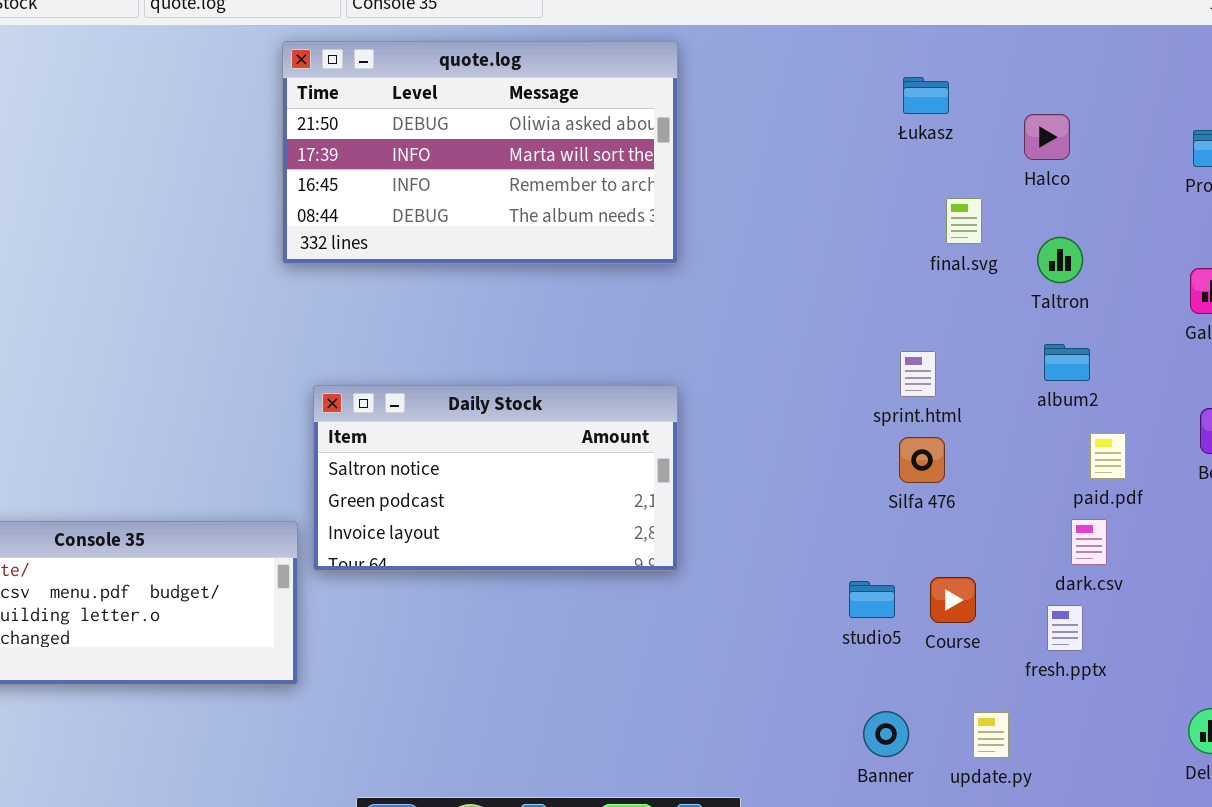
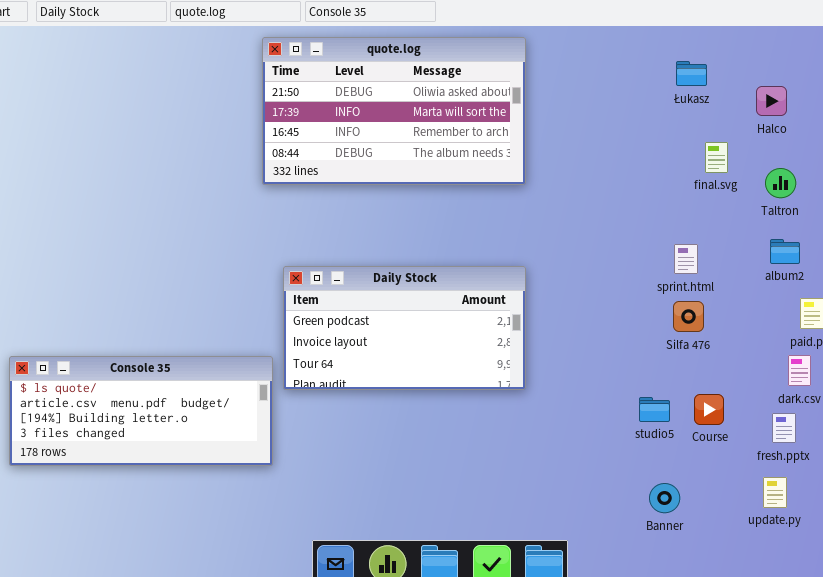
Daily Stock: [313,385,678,571] -> [283,266,526,390], scrolled down 1 row
update.py: [973,712,1009,758] -> [763,477,787,508], moved

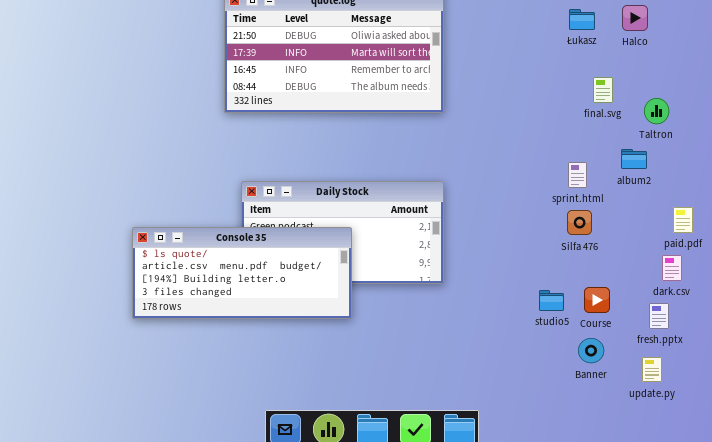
Halco: [756,86,787,116] -> [622,5,648,31], moved
album2: [770,239,800,264] -> [621,149,647,169], moved
Console 35: [9,356,273,466] -> [132,227,352,319], moved
Banner: [649,483,680,513] -> [578,338,604,363], moved

